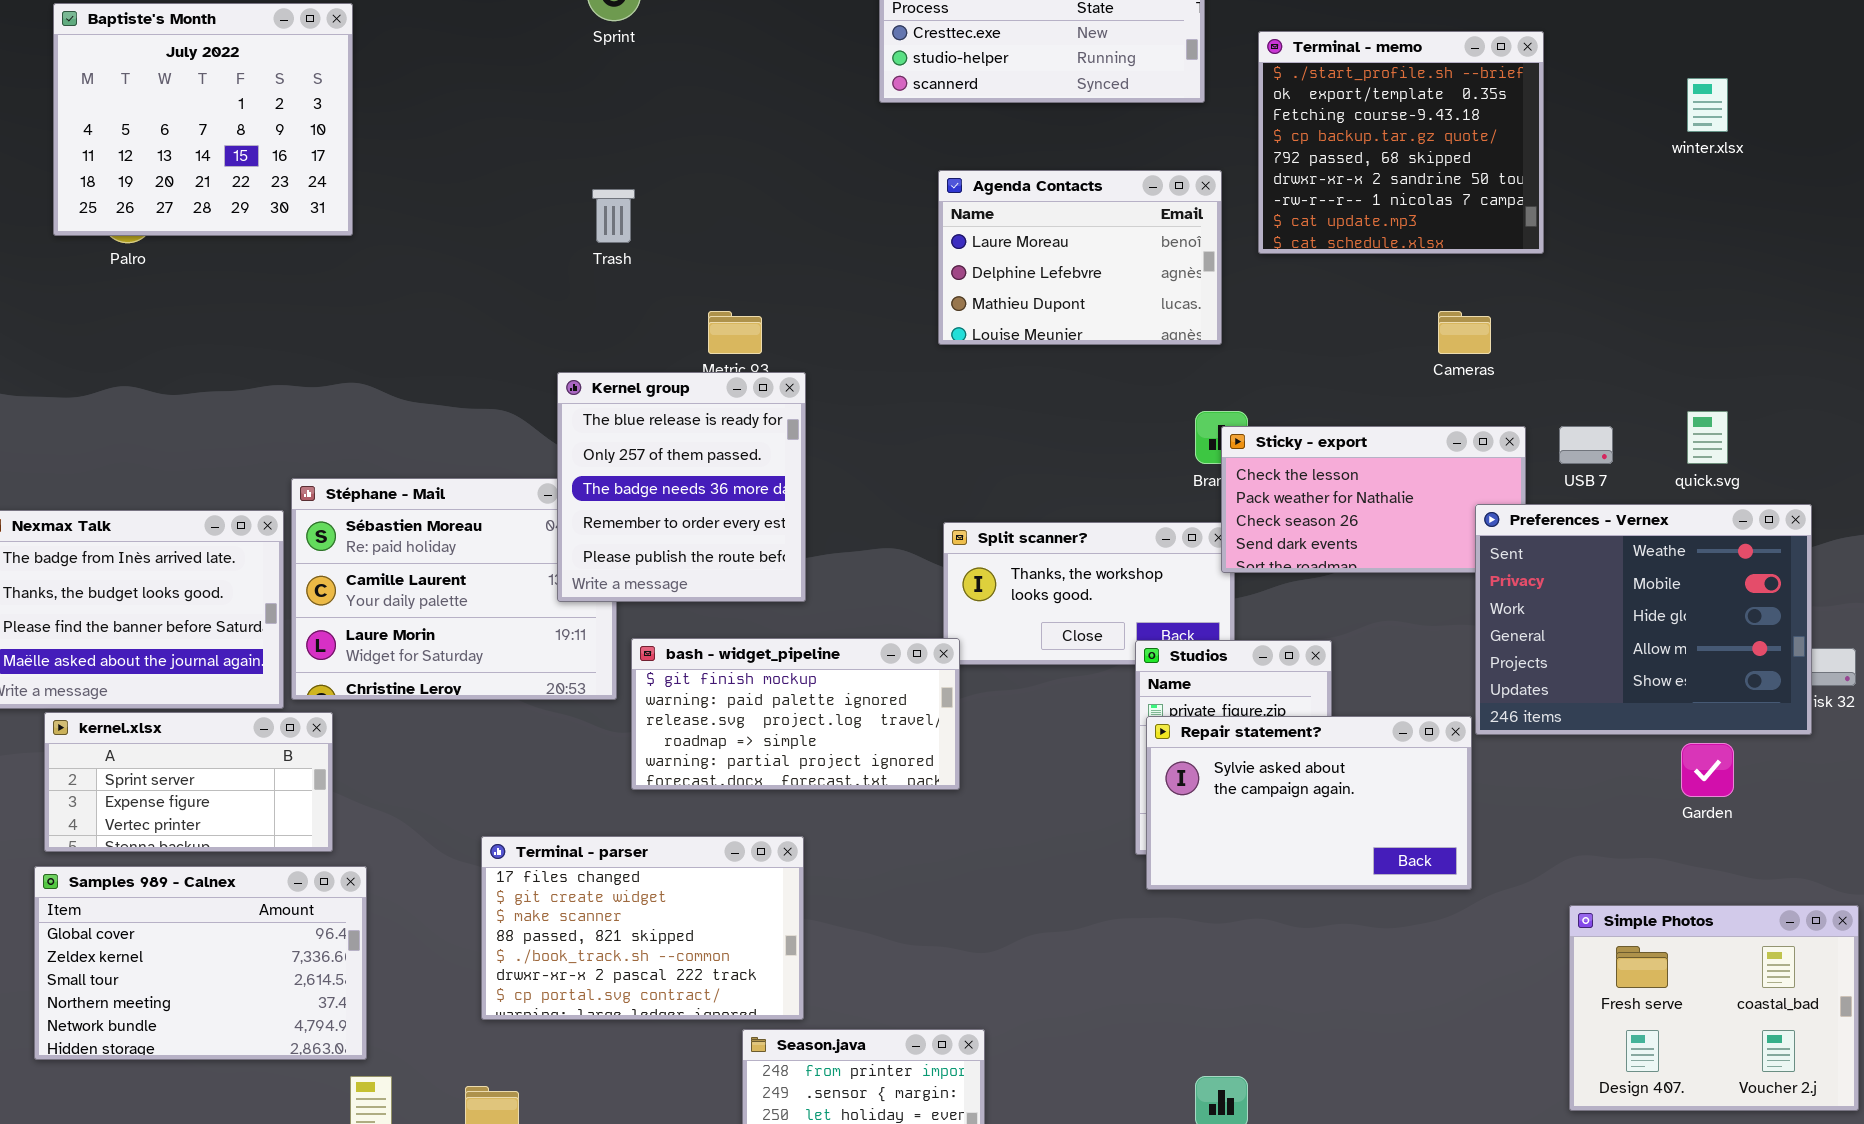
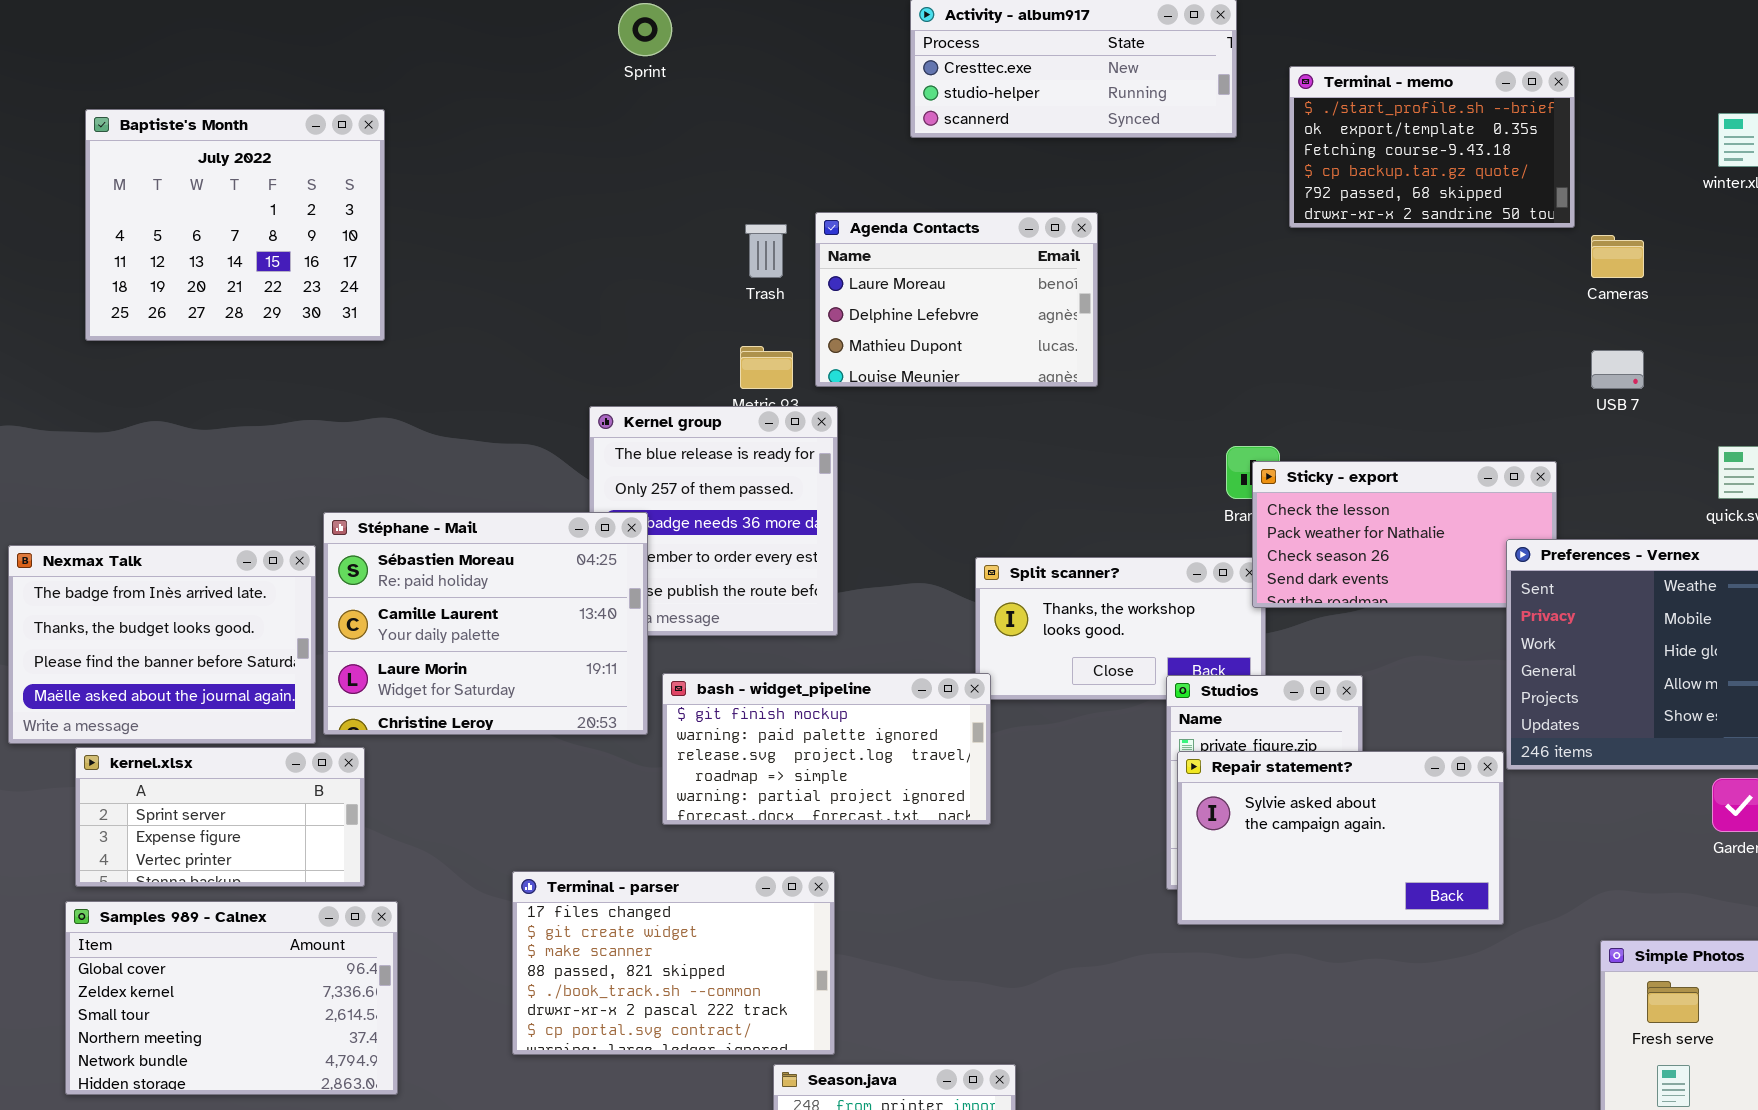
Baptiste's Month: [53,3,353,236] -> [85,109,385,341], moved
Terminal - memo: [1258,31,1544,254] -> [1289,66,1575,228], resized
Agenda Contacts: [938,170,1222,345] -> [815,212,1098,387], moved
Trash: [592,189,635,243] -> [745,224,787,278], moved
Cameras: [1438,311,1491,354] -> [1591,235,1644,278], moved
USB 7: [1559,426,1613,464] -> [1591,350,1644,389], moved
Stéphane - Mail: [291,478,617,700] -> [323,512,648,735], raised

